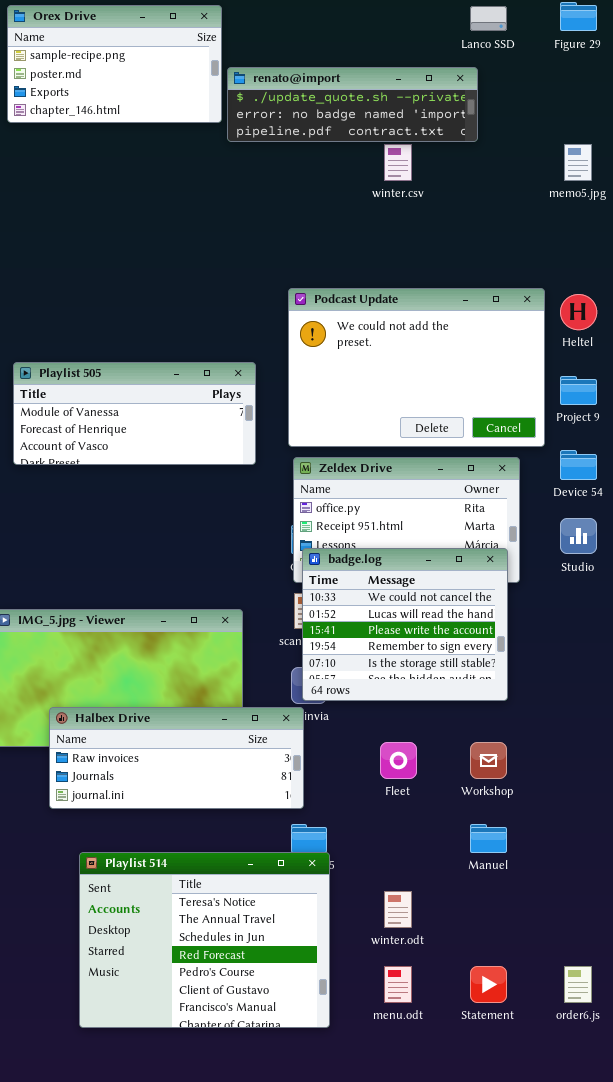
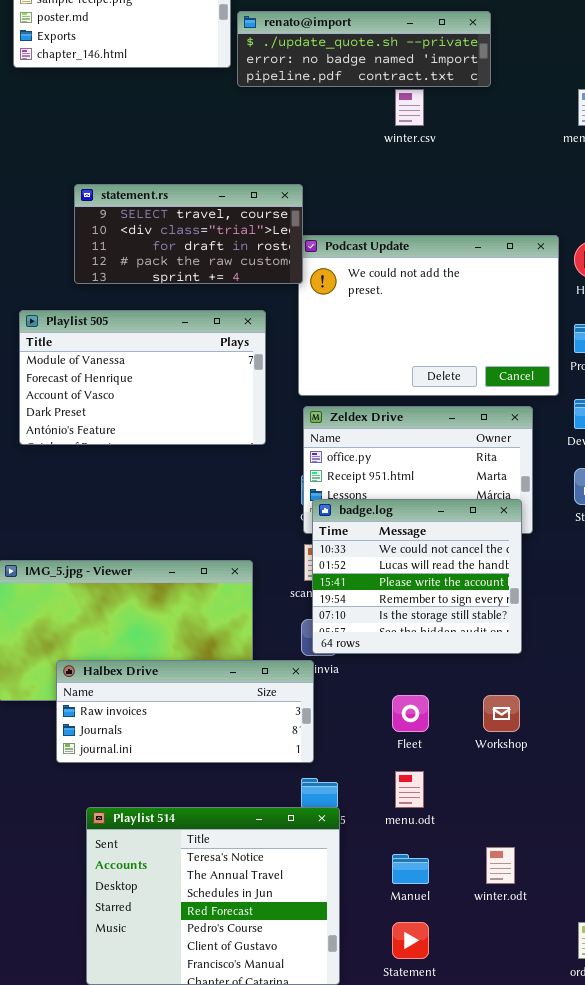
statement.rs: none -> [74,184,303,284], opened
Playlist 505: [13,362,256,465] -> [19,310,266,445], resized
Manuel: [470,824,507,853] -> [392,854,429,884], moved
winter.odt: [384,891,412,928] -> [486,847,515,884], moved
menu.odt: [384,966,412,1003] -> [395,771,424,808], moved
Statement: [470,966,507,1003] -> [392,922,429,959], moved

